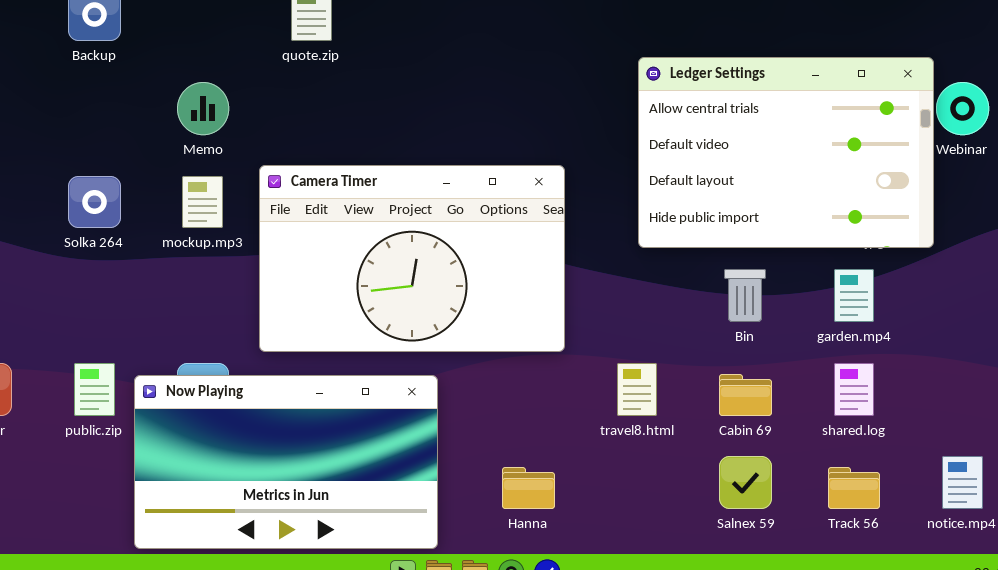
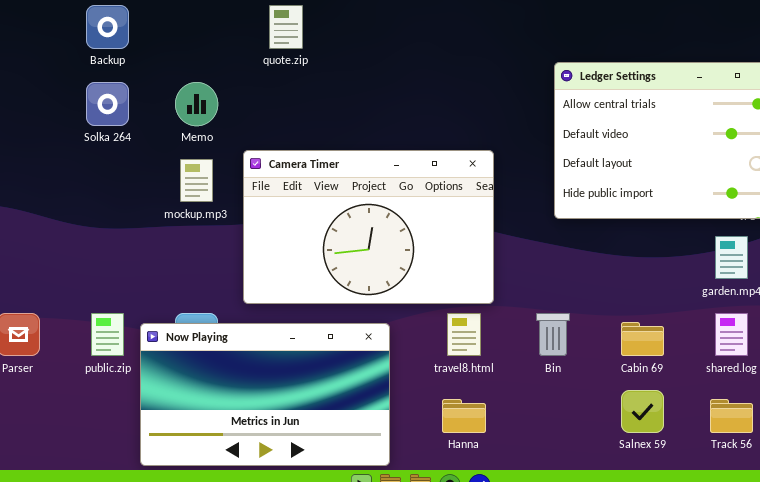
Solka 264: [68,176,121,228] -> [86,82,129,126], moved
Bin: [724,269,766,322] -> [536,313,570,356], moved
travel8.html: [617,363,657,416] -> [447,313,481,356], moved

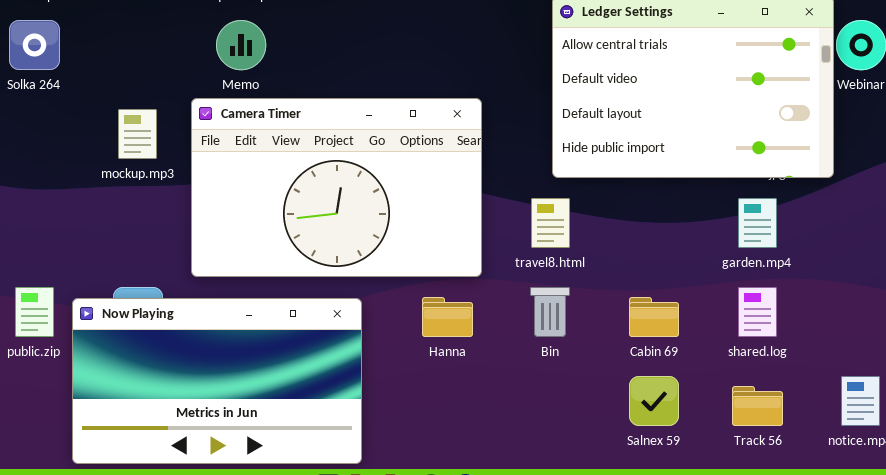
Memo: [175,82,218,126] -> [216,20,266,70], moved
travel8.html: [447,313,481,356] -> [531,198,570,248], moved
Hanna: [442,399,486,433] -> [422,297,473,337], moved

